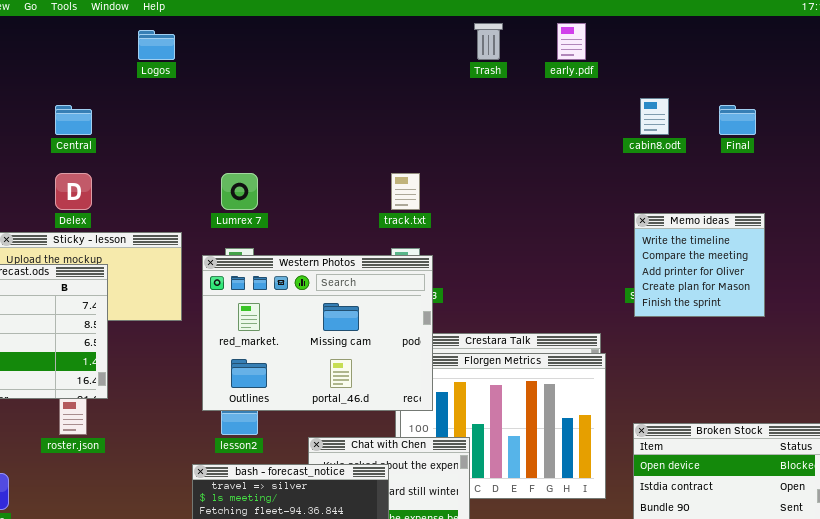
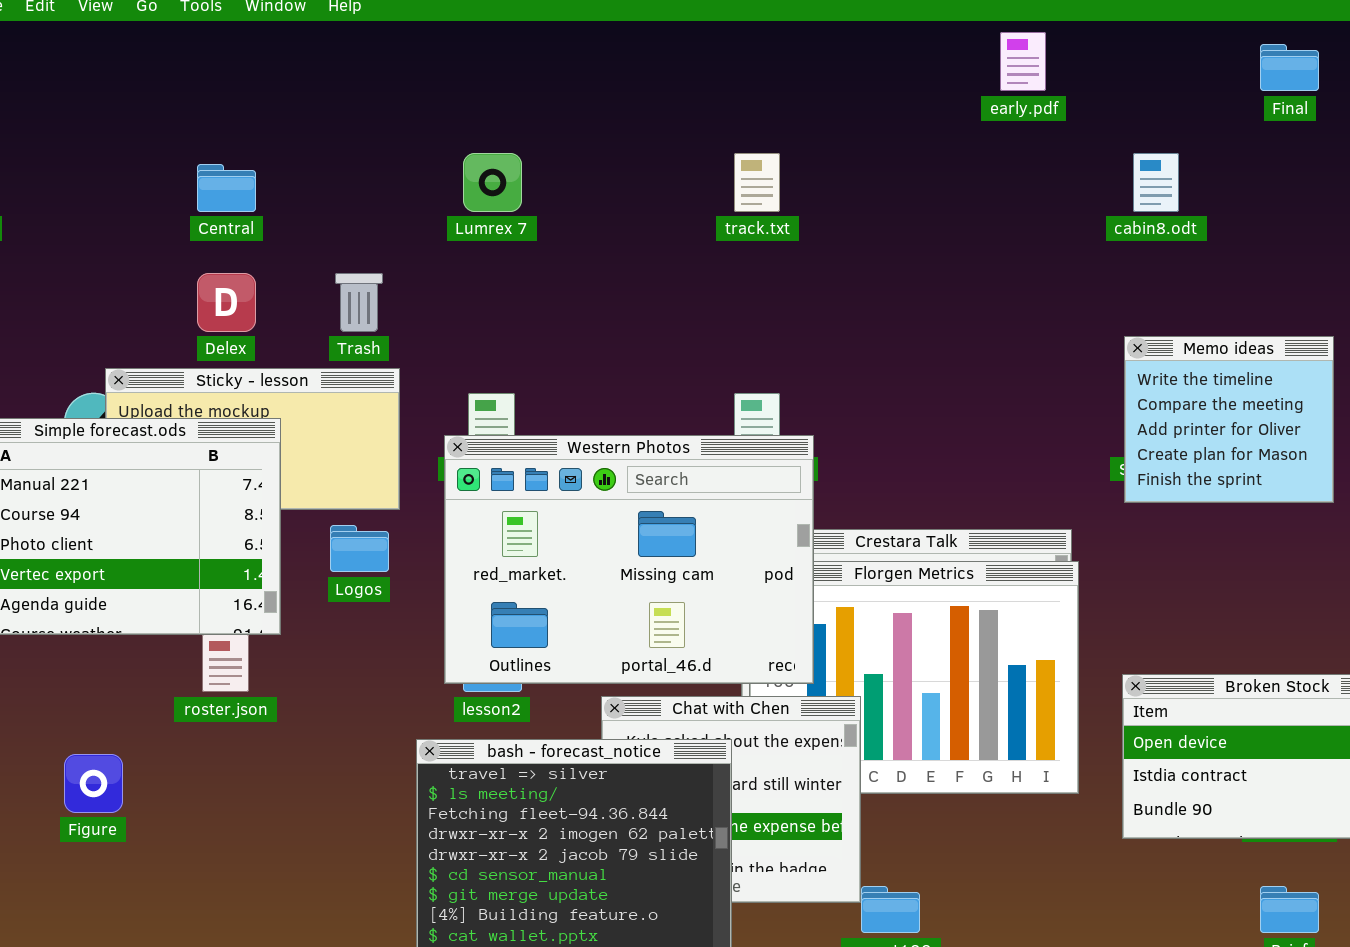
Trash: [474,23,503,60] -> [335,273,383,332], moved
Logos: [138,30,175,60] -> [330,525,389,572], moved
Final: [719,105,756,135] -> [1260,44,1319,91], moved
Lumrex 7: [221,173,258,210] -> [463,153,522,212], moved
track.txt: [391,173,420,210] -> [734,153,780,212], moved
Western Photos: [202,255,433,411] -> [444,435,814,684], moved

